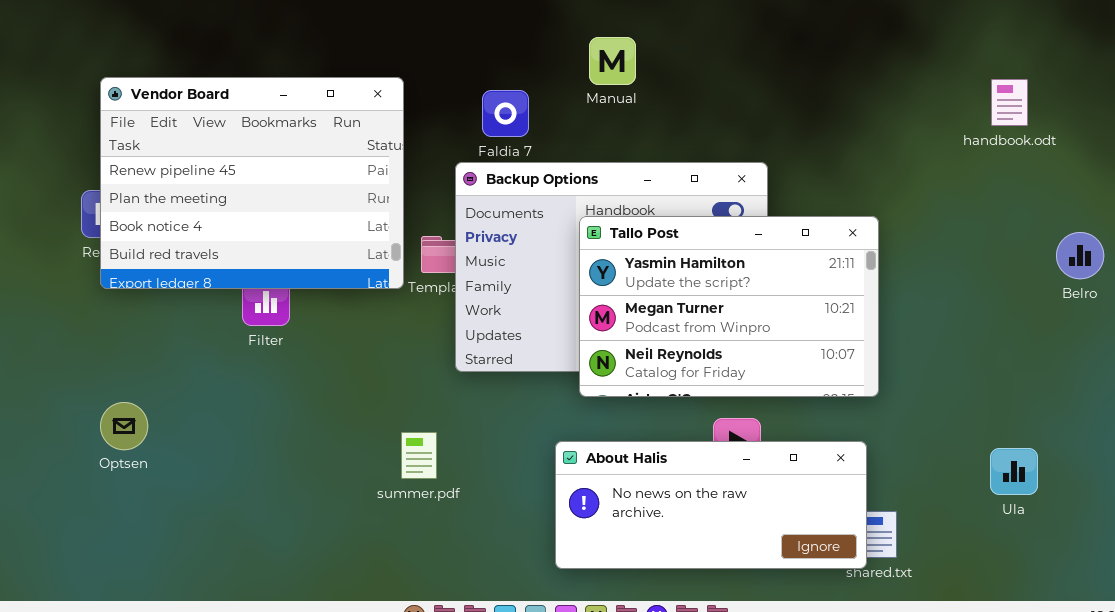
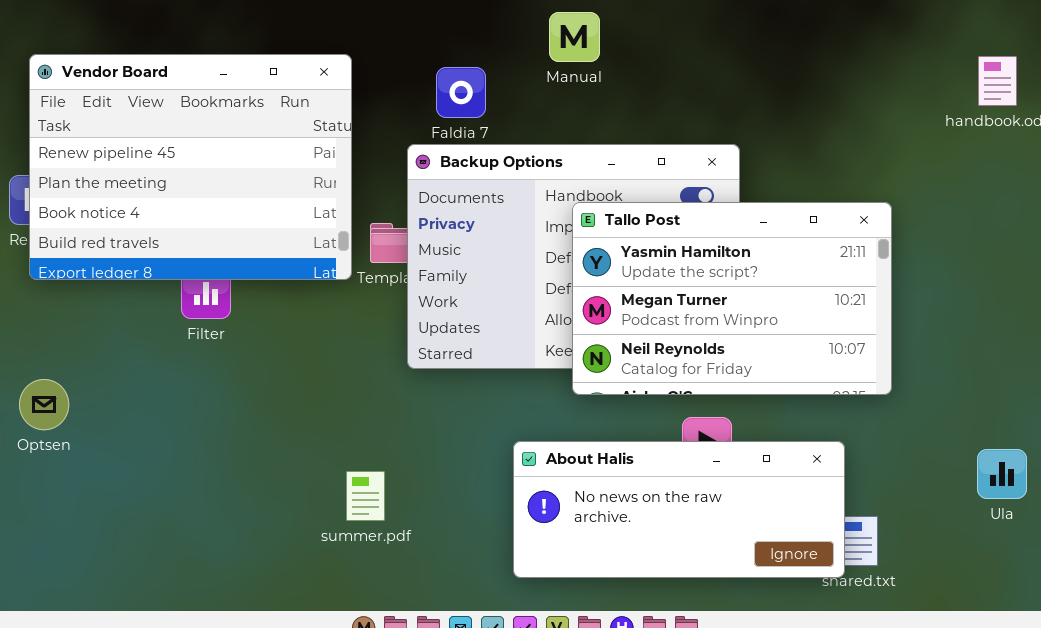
Tallo Post: [579,216,879,397] -> [572,202,892,395], moved
Optsen: [100,402,148,450] -> [19,379,69,430], moved
summer.pdf: [401,432,437,479] -> [346,471,385,521], moved

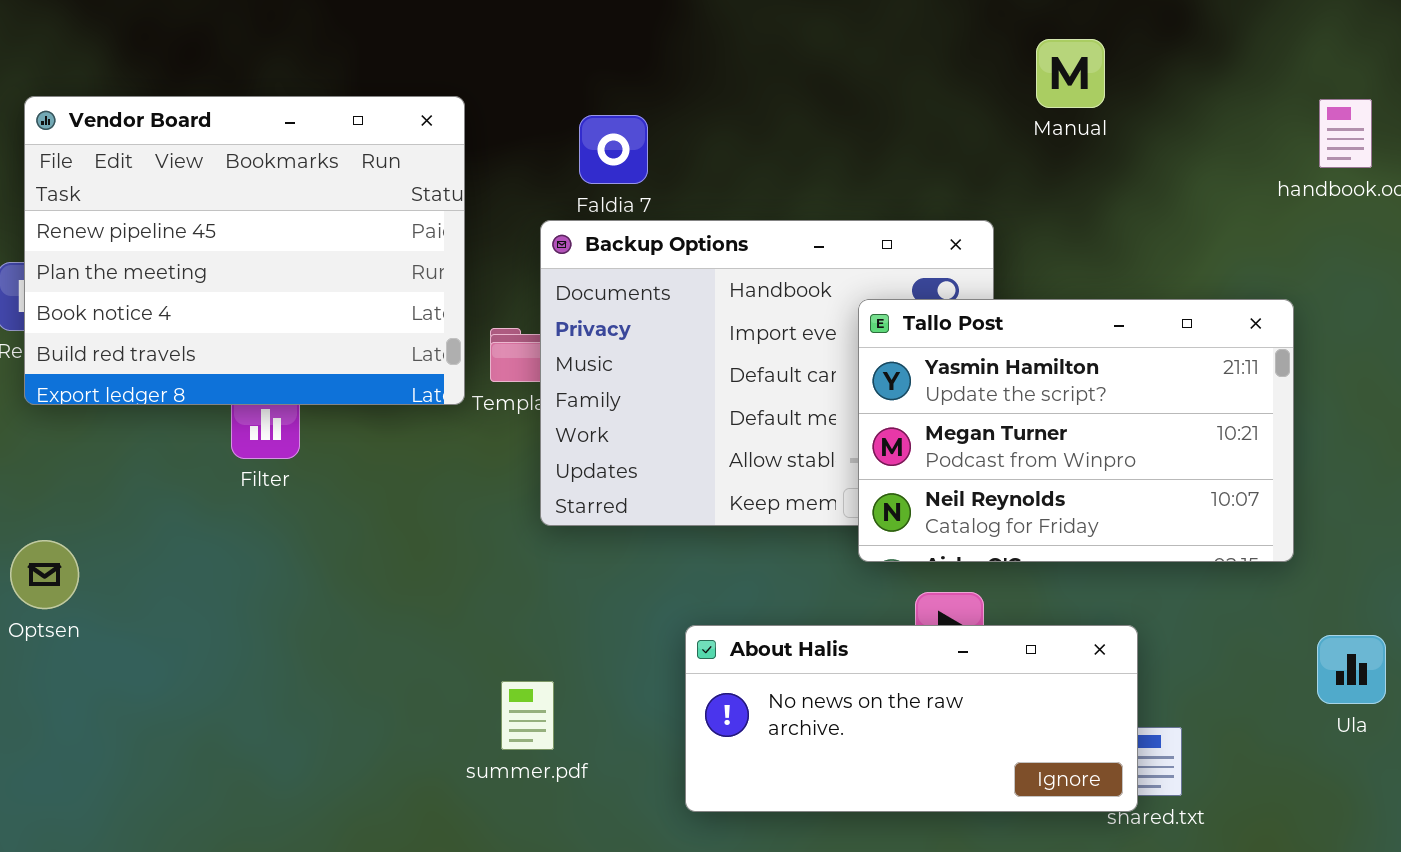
Manual: [549,12,600,62] -> [1036,39,1105,108], moved
Tallo Post: [572,202,892,395] -> [858,299,1294,562], moved
summer.pdf: [346,471,385,521] -> [501,681,554,750], moved

